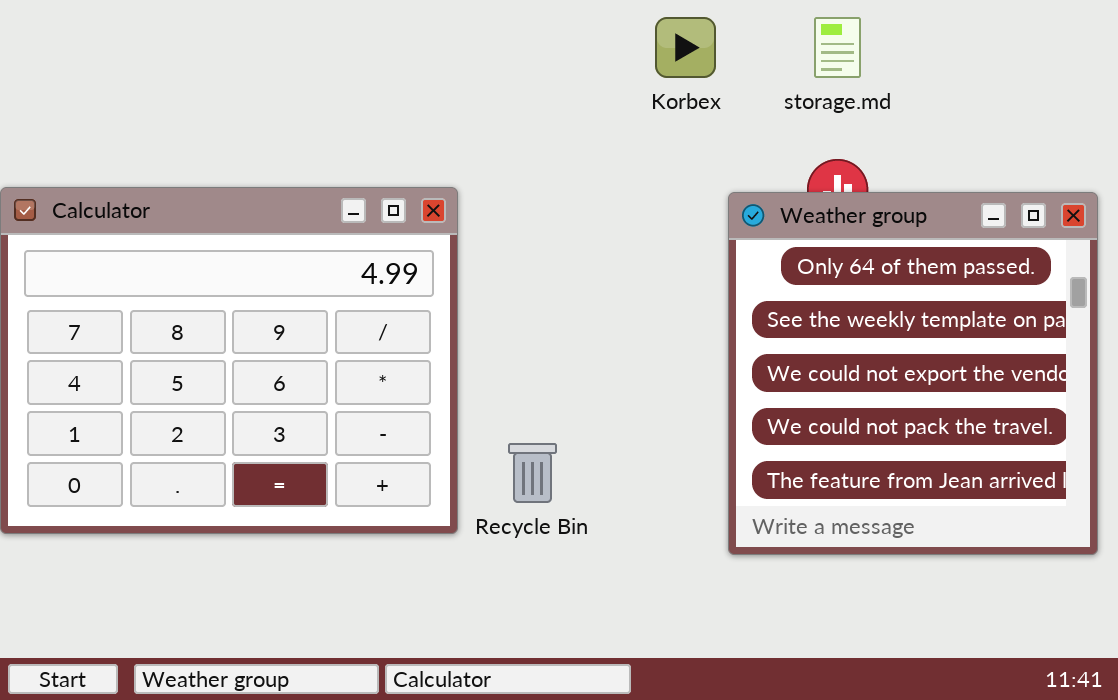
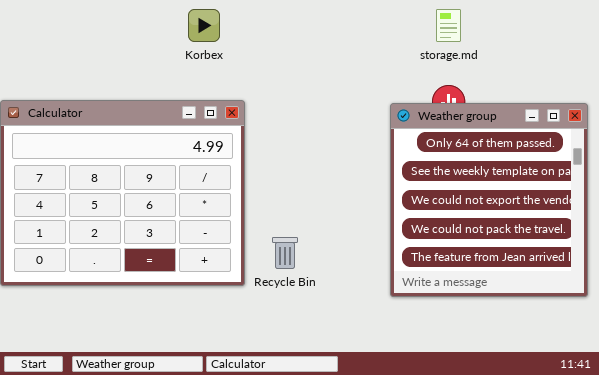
Korbex: [655,17,716,78] -> [188,9,220,42], moved

